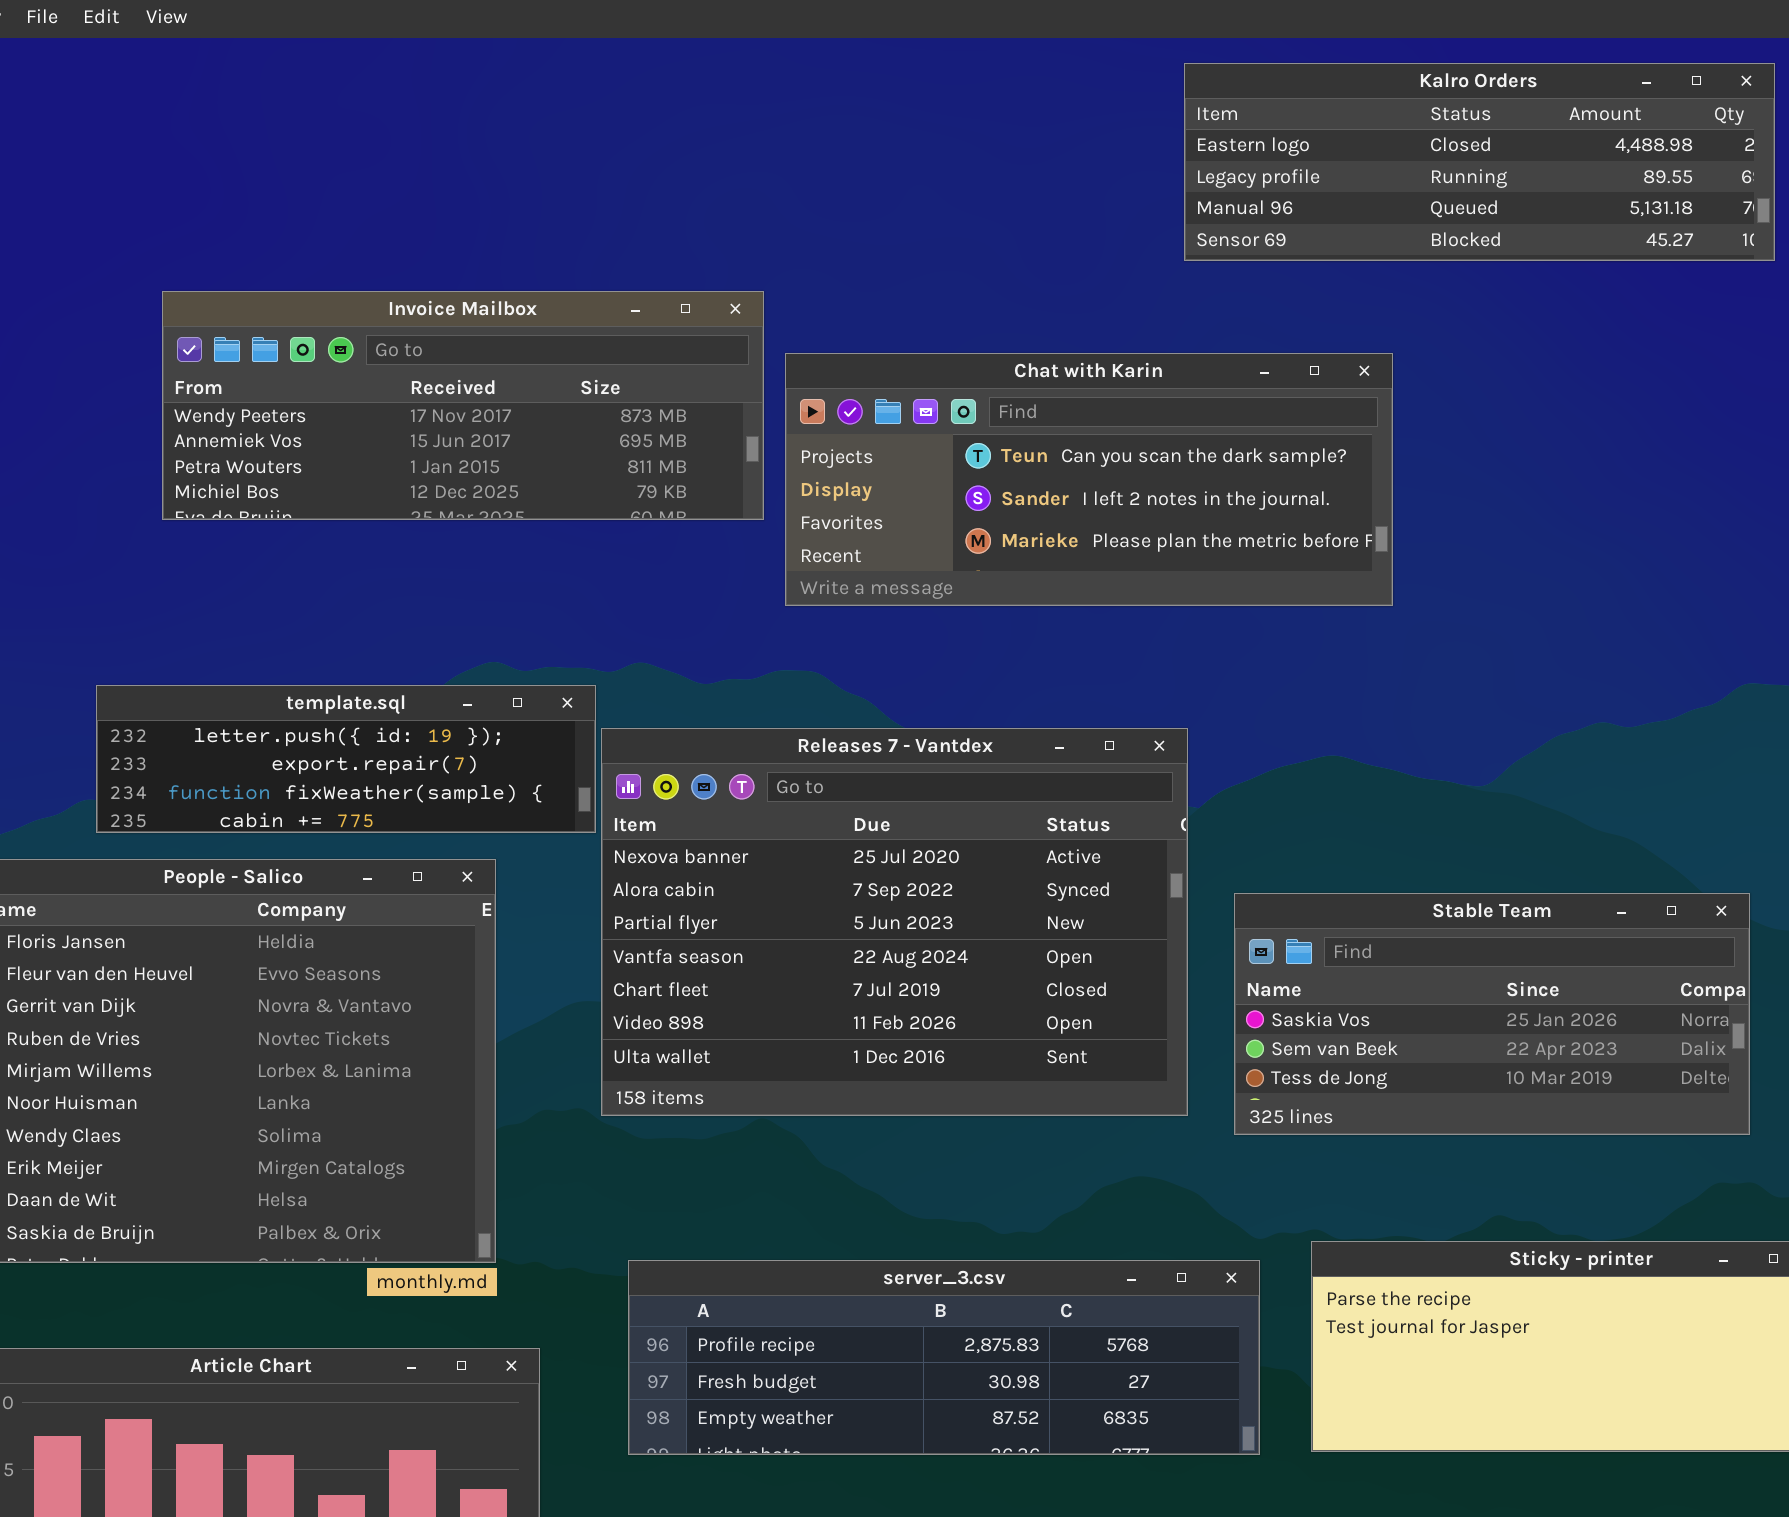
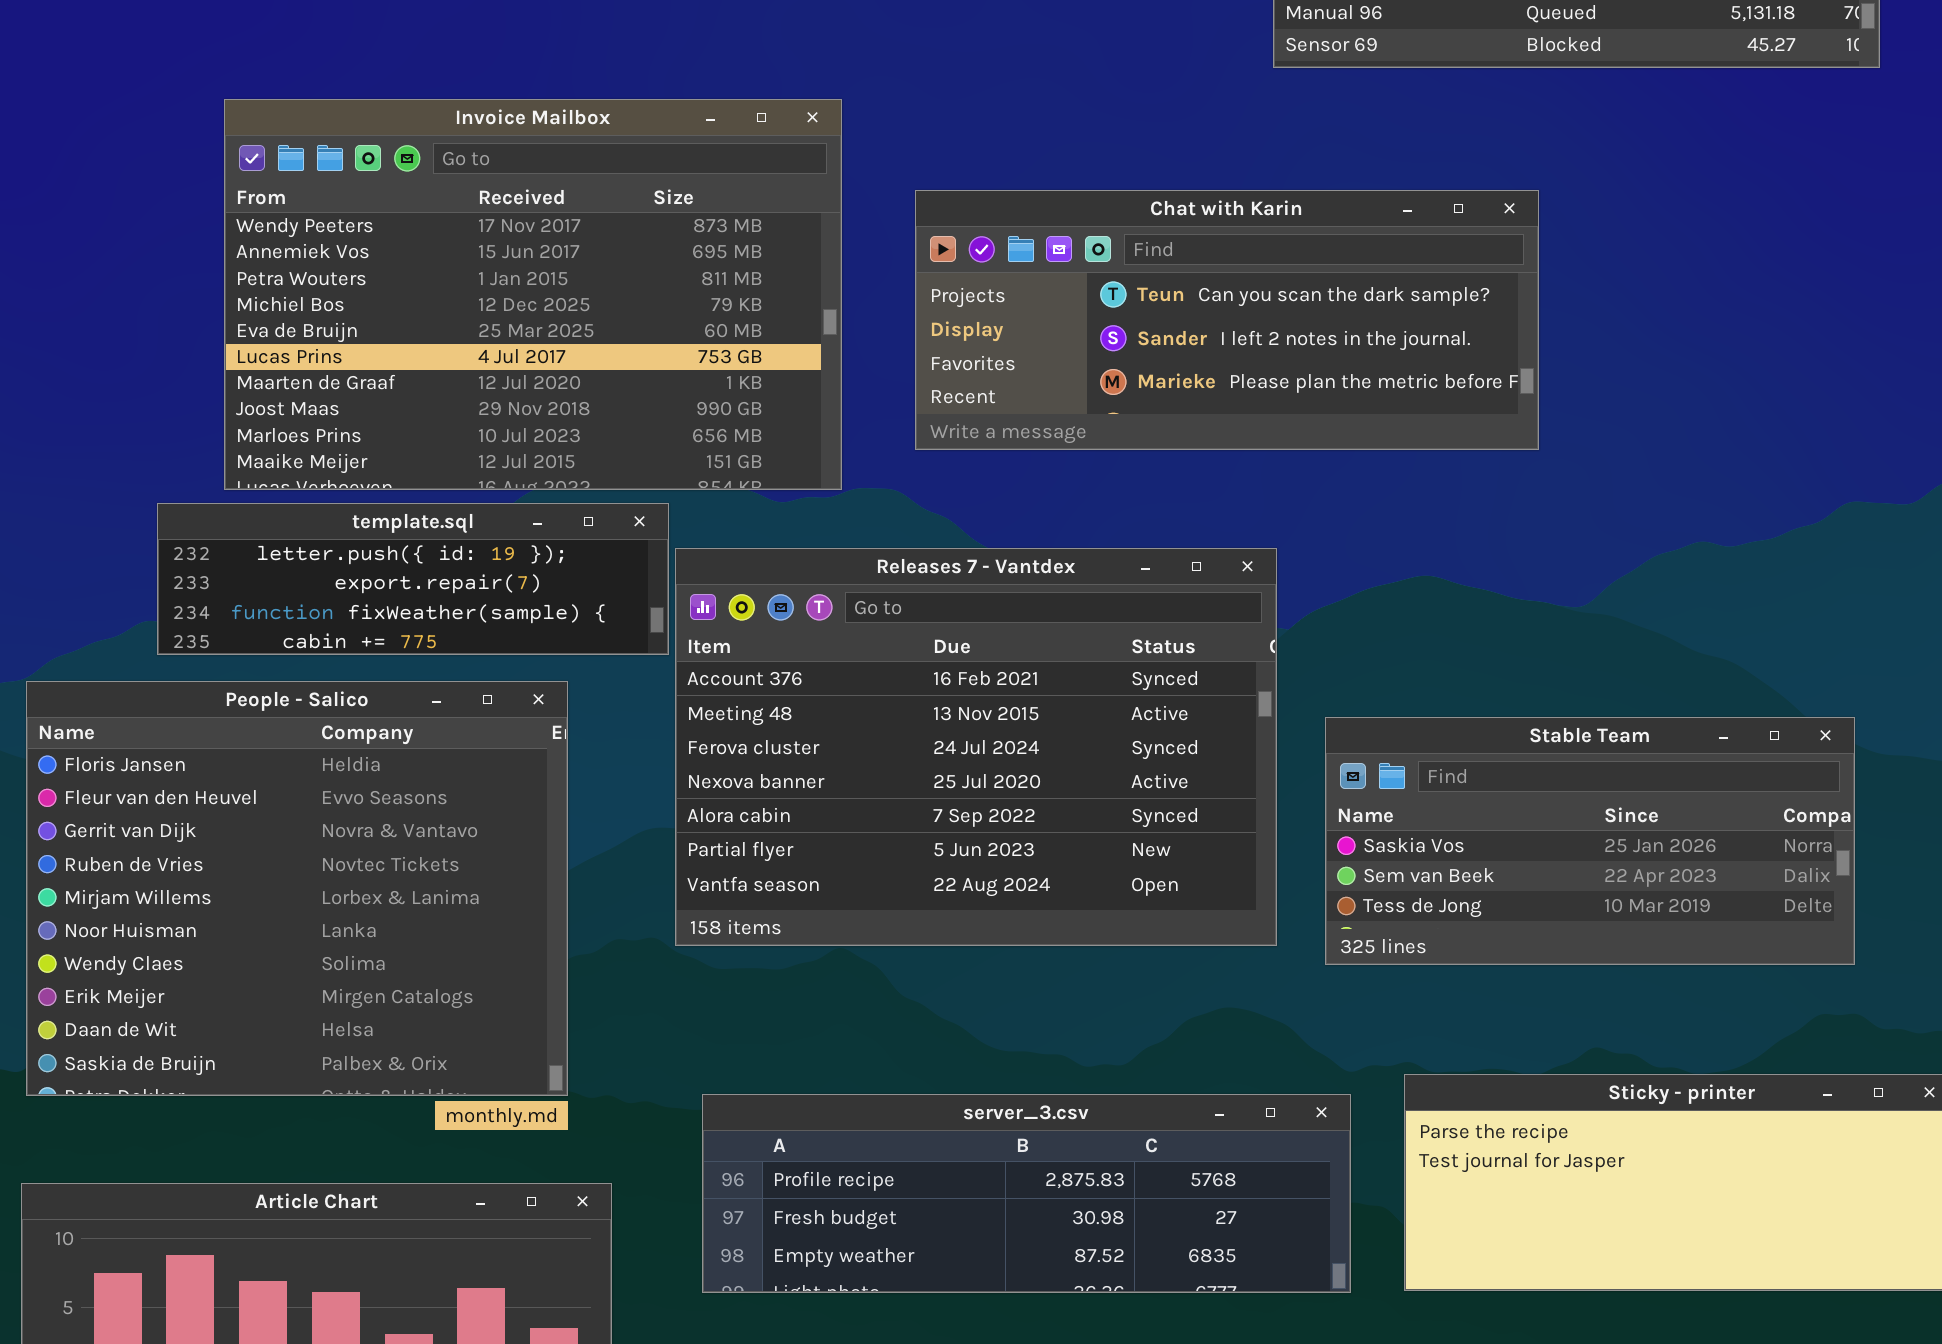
Invoice Mailbox: [162,291,764,520] -> [224,99,842,490], resized
Chat with Karin: [785,353,1393,606] -> [915,190,1539,450], moved
Releases 7 - Vantdex: [601,728,1188,1116] -> [675,548,1277,946], scrolled up 3 rows

